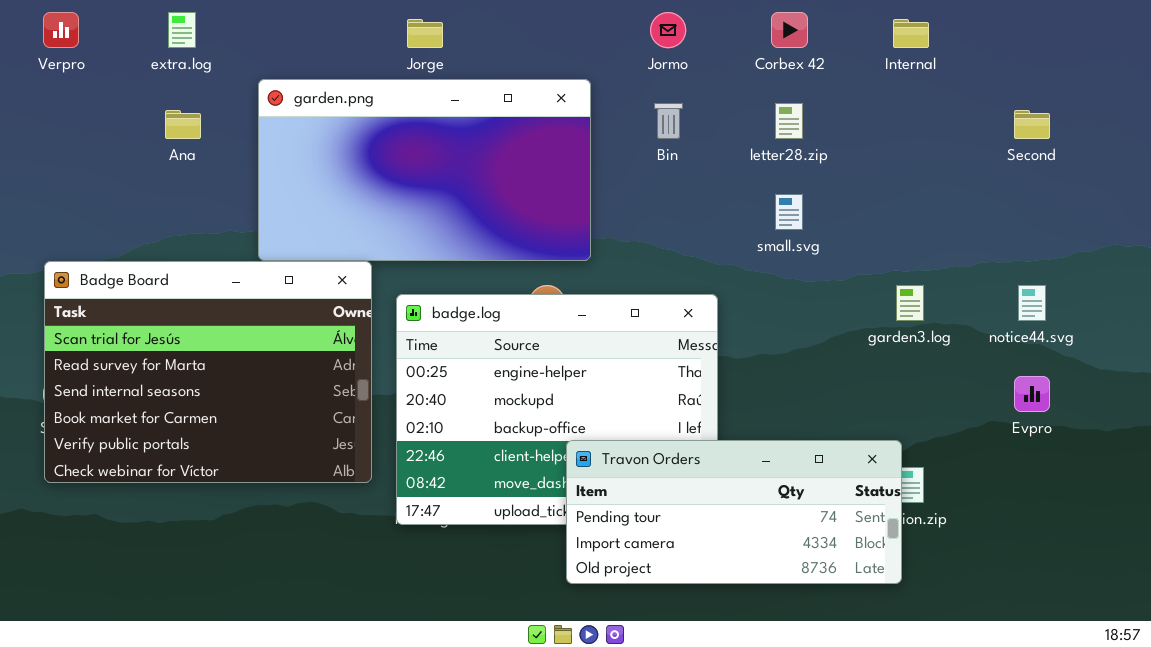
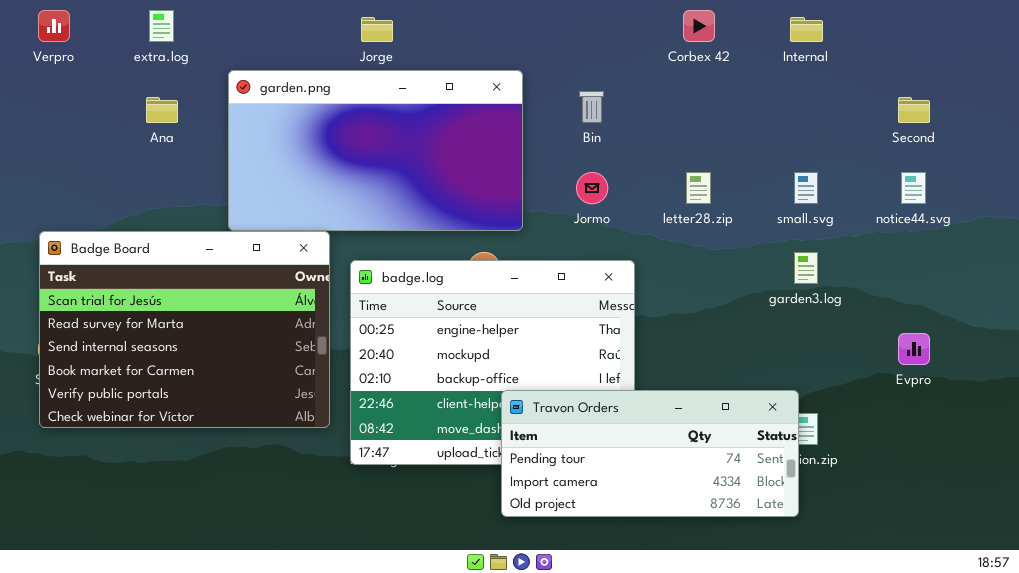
Jormo: [650,12,686,48] -> [576,172,608,204], moved
letter28.zip: [775,103,803,139] -> [686,172,711,204], moved
small.svg: [775,194,803,230] -> [794,172,818,204], moved
notice44.svg: [1018,285,1046,321] -> [901,172,926,204], moved

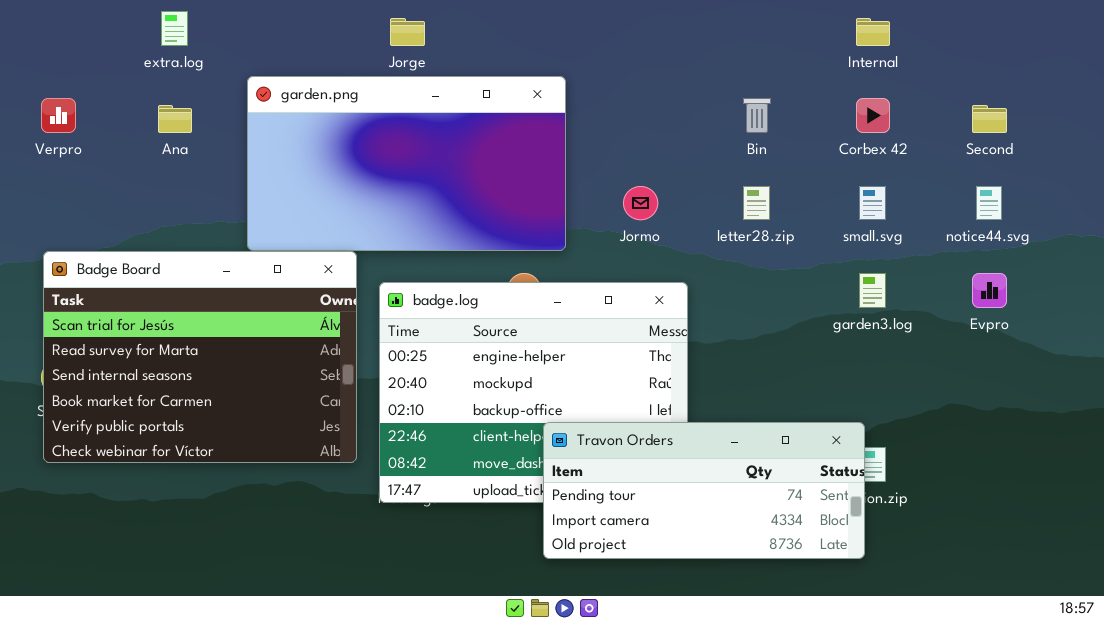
Verpro: [38,10,70,42] -> [41,98,76,133], moved
Corbex 42: [683,10,715,42] -> [856,98,890,133], moved
Bin: [579,91,604,123] -> [743,98,771,133], moved
Evpro: [898,333,930,365] -> [972,273,1007,308], moved

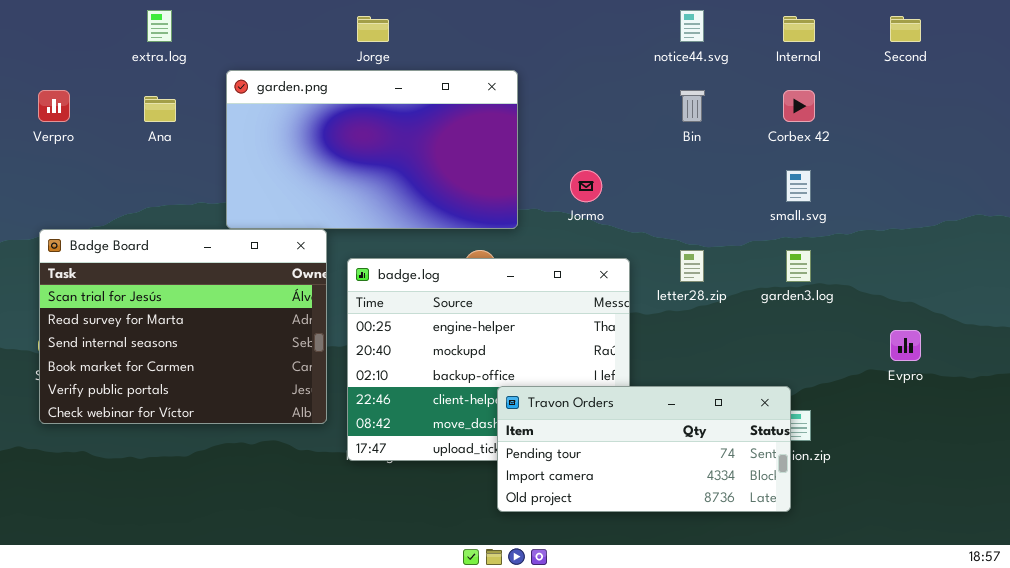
Second: [972,105,1007,133] -> [890,16,921,42], moved
letter28.zip: [743,186,770,220] -> [680,250,704,282], moved
notice44.svg: [976,186,1002,220] -> [680,10,704,42], moved
Evpro: [972,273,1007,308] -> [890,330,921,361], moved

